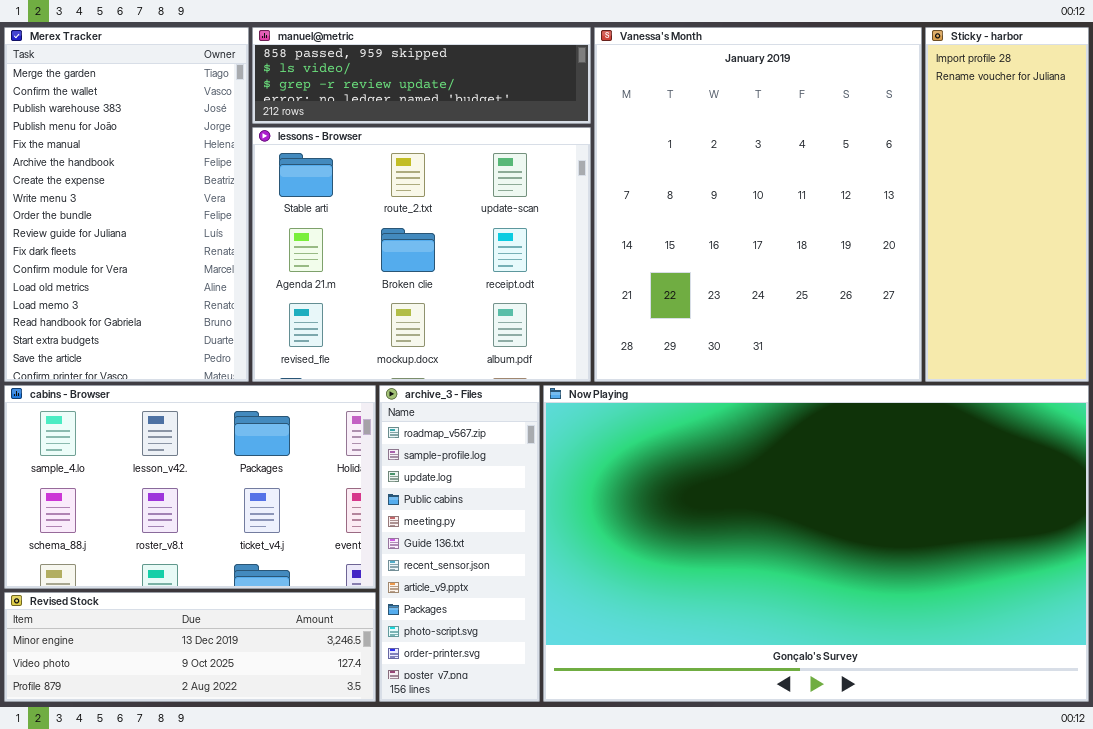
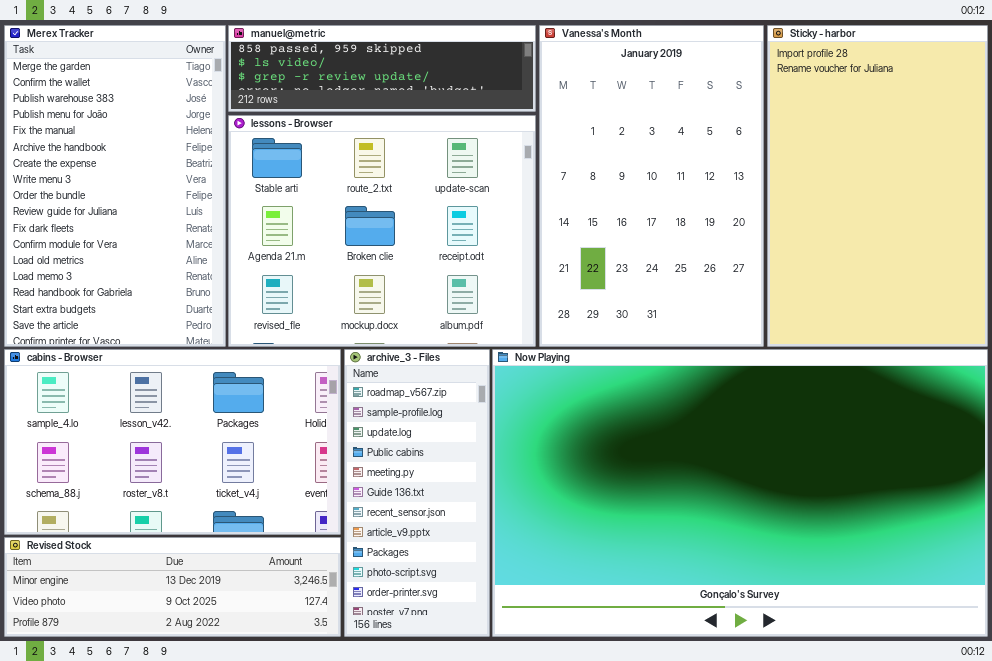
Vanessa's Month: [594,27,922,382] -> [539,25,764,347], resized
Sticky - harbor: [925,27,1089,382] -> [767,25,988,347], resized

